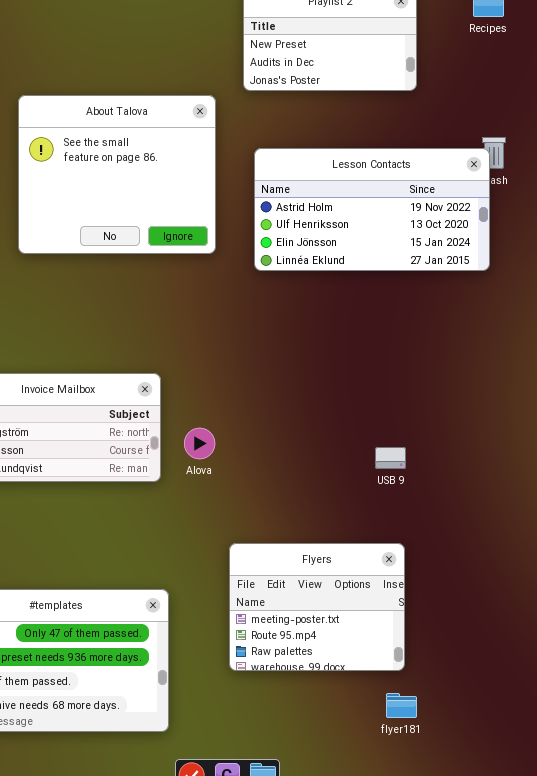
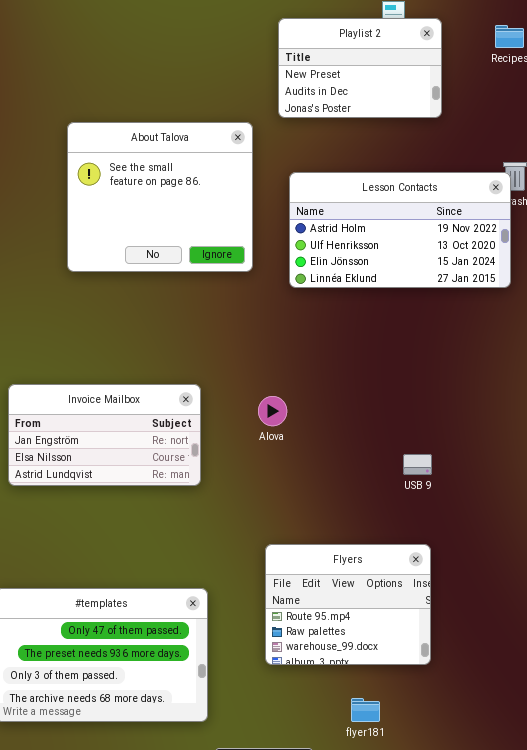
Alova: [184,428,215,459] -> [258,396,287,426], moved
Flyers: [229,543,405,671] -> [265,544,431,665], scrolled down 1 row
flyer181: [386,693,417,718] -> [351,698,380,722], moved

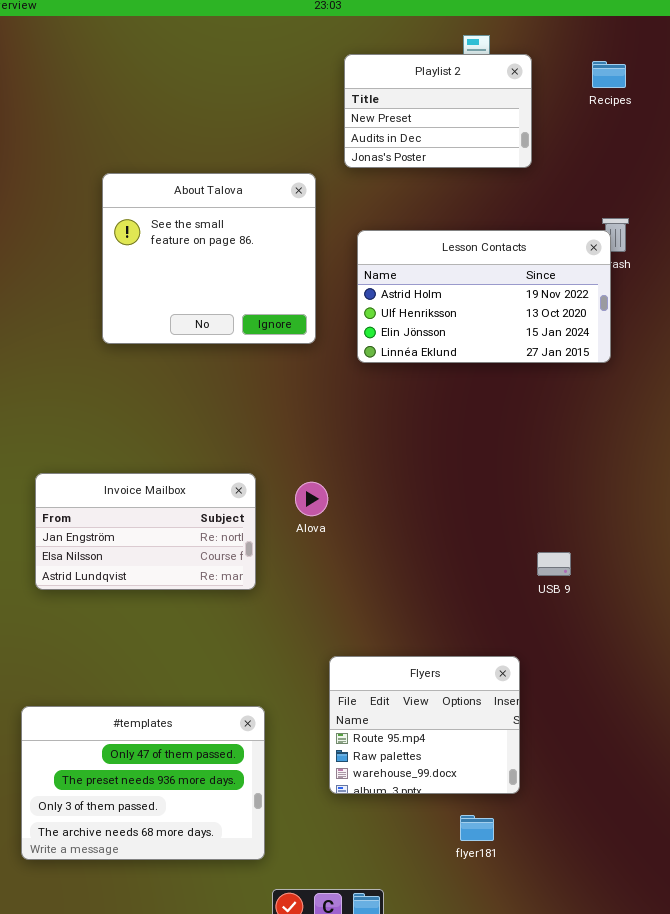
Alova: [258,396,287,426] -> [295,482,328,516], moved
USB 9: [403,454,432,475] -> [537,552,571,576], moved
flyer181: [351,698,380,722] -> [460,815,494,841], moved

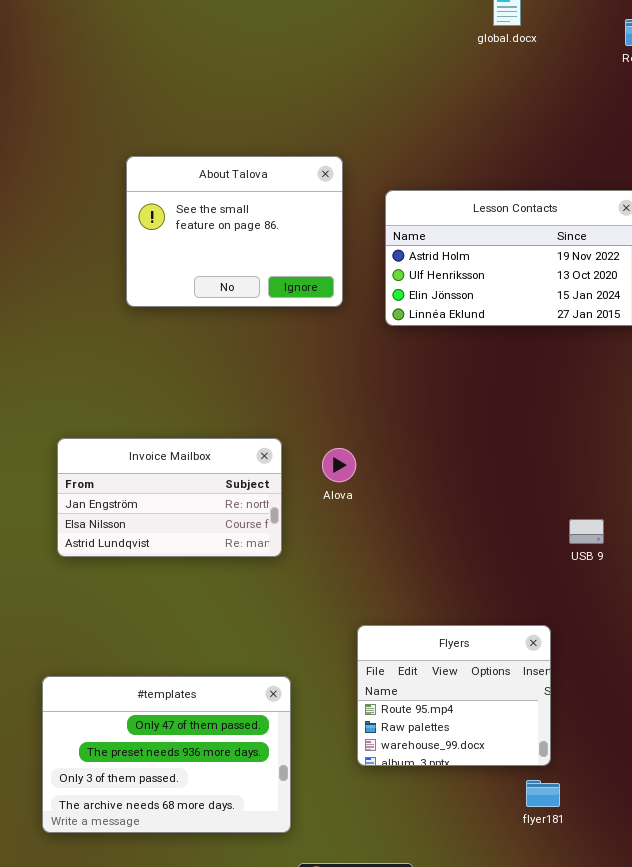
Playlist 2: [344,54,532,168] -> none, closed
About Talova: [102,173,316,344] -> [126,156,343,307], resized
flyer181: [460,815,494,841] -> [526,780,560,807], moved

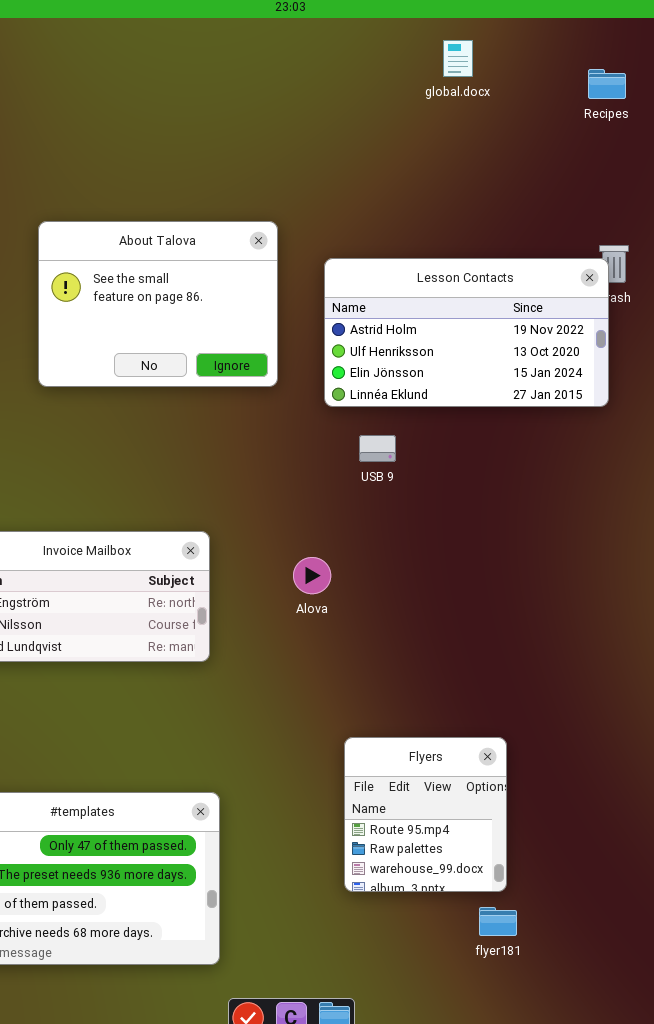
Alova: [322,448,356,482] -> [293,557,331,594], moved
USB 9: [569,519,604,544] -> [359,435,396,462], moved
Flyers: [357,625,551,766] -> [344,737,507,892], resized

